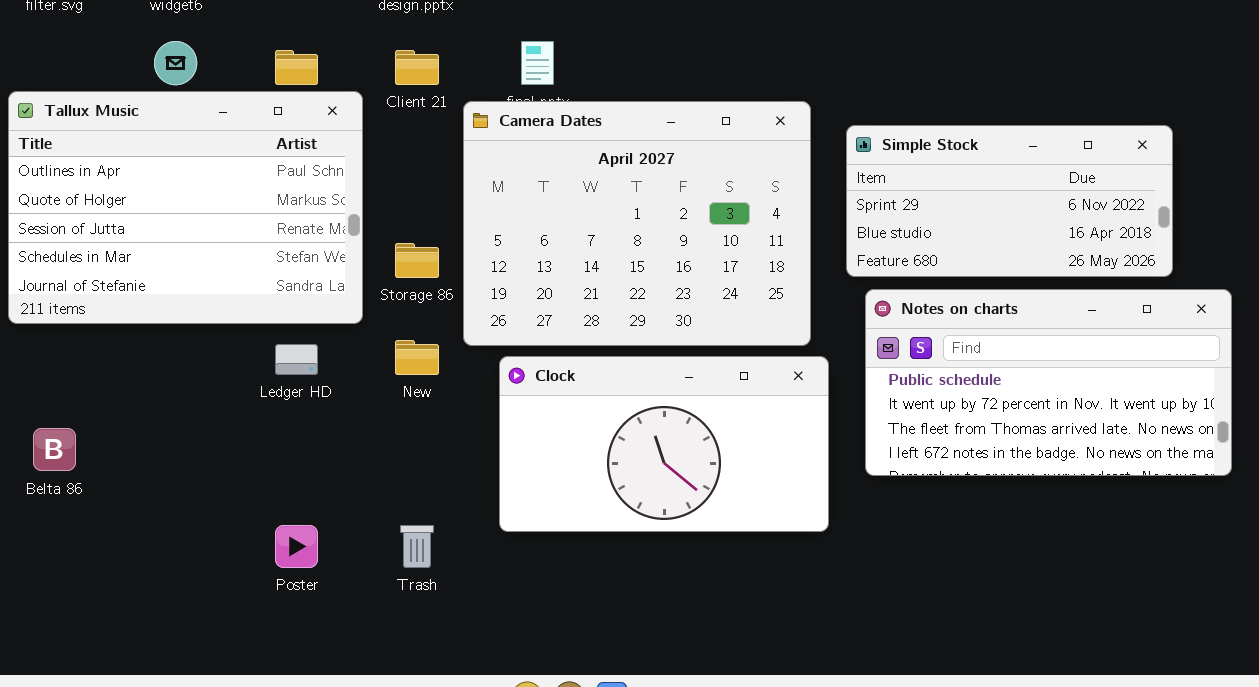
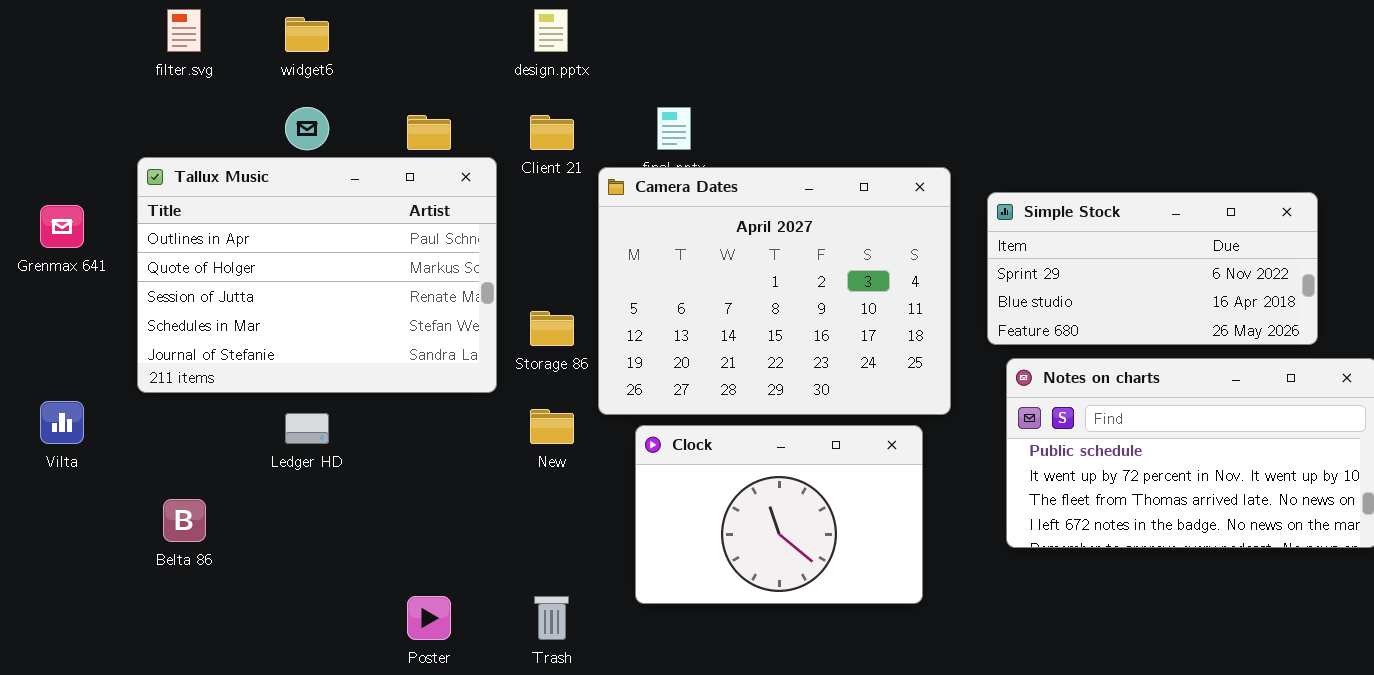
Ledger HD: [275,344,318,375] -> [285,413,329,444], moved
Clock: [499,356,829,532] -> [635,425,923,604], resized

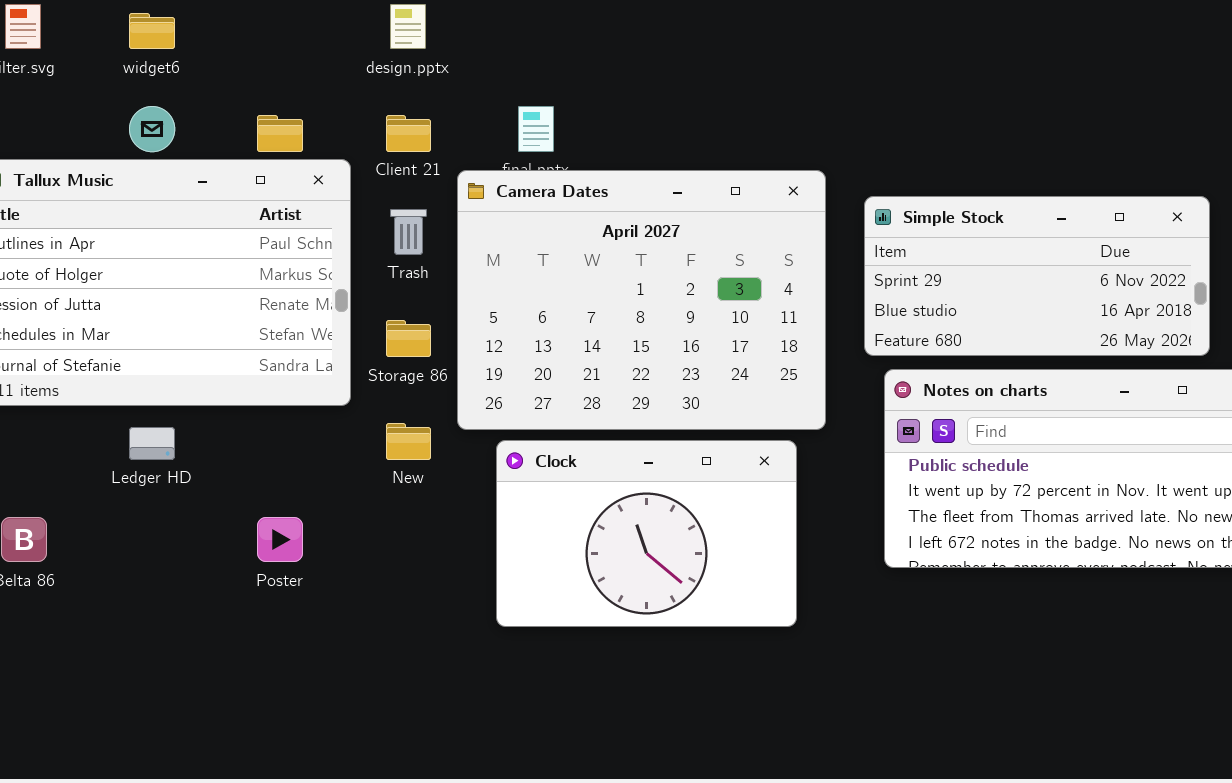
Poster: [407,596,451,640] -> [257,517,303,562], moved
Trash: [534,596,569,640] -> [390,209,427,255], moved

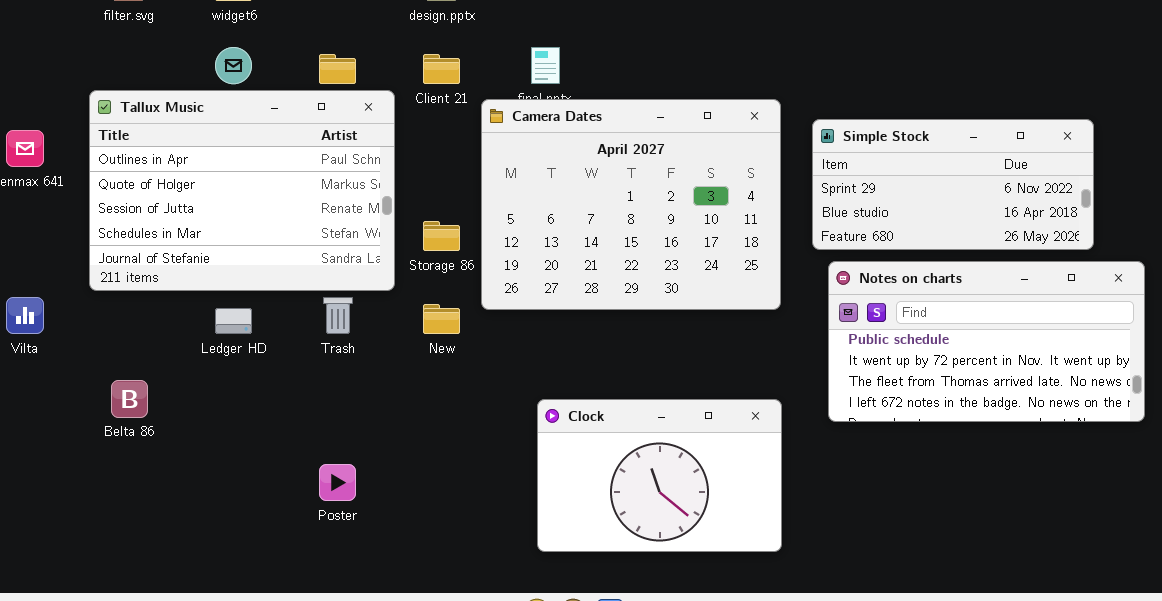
Trash: [390,209,427,255] -> [323,297,353,334], moved
Clock: [496,440,797,627] -> [537,399,782,552], moved
Poster: [257,517,303,562] -> [319,464,356,501], moved

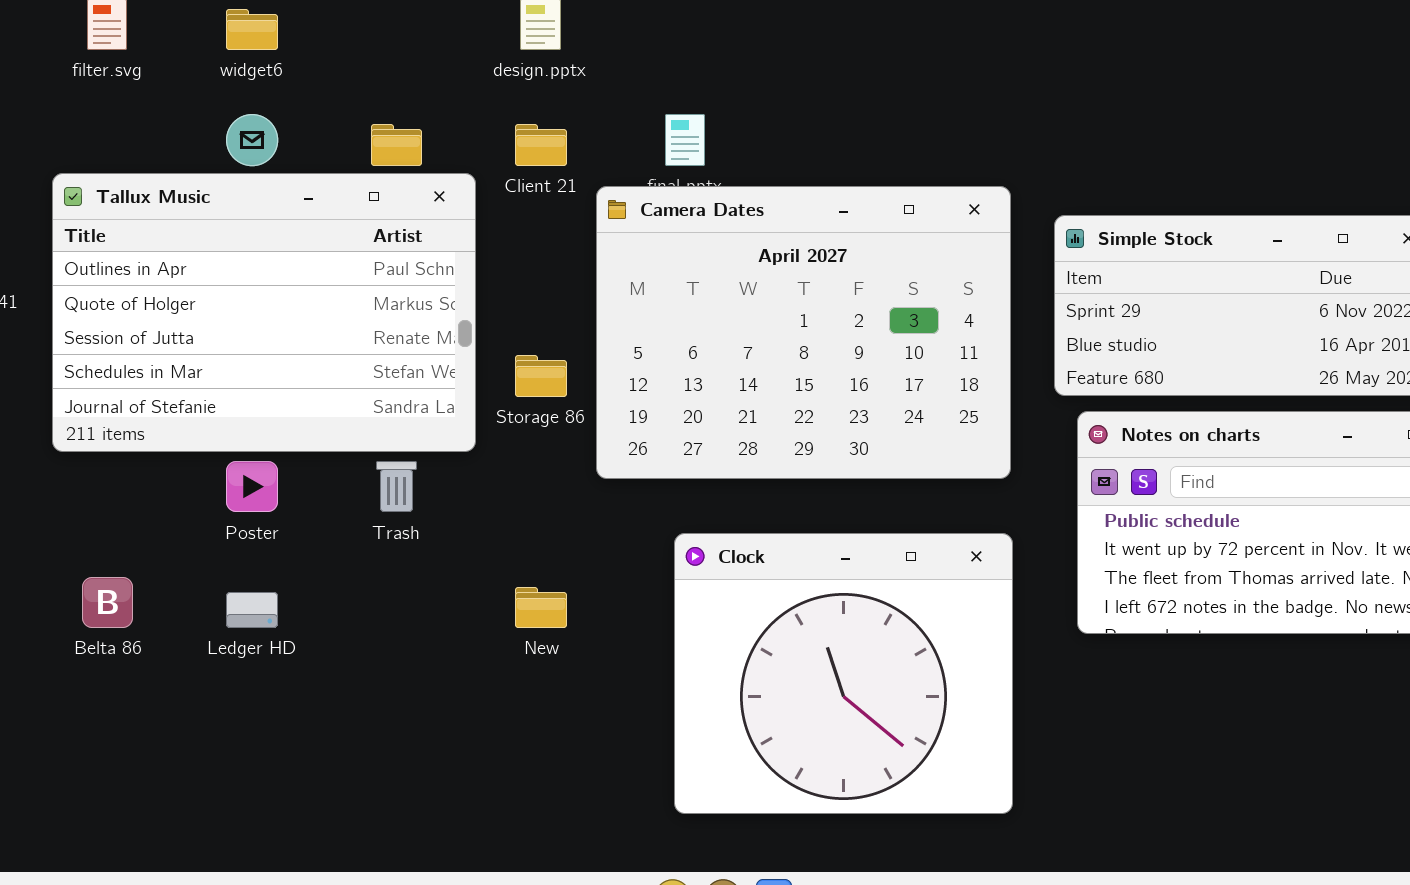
New: [423,304,460,334] -> [515,587,567,628], moved
Ledger HD: [215,308,252,334] -> [226,592,278,628], moved
Clock: [537,399,782,552] -> [674,533,1013,814], resized
Poster: [319,464,356,501] -> [226,461,278,512], moved

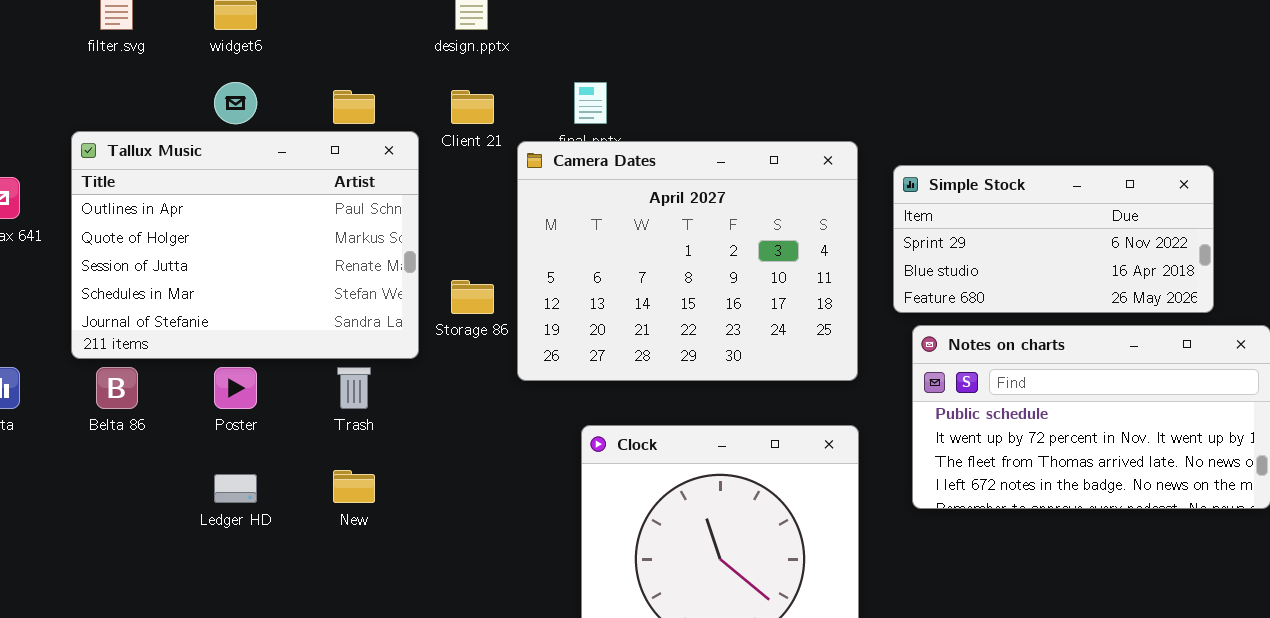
Belta 86: [82,577,133,628] -> [96,367,138,409], moved
New: [515,587,567,628] -> [333,470,375,503], moved

